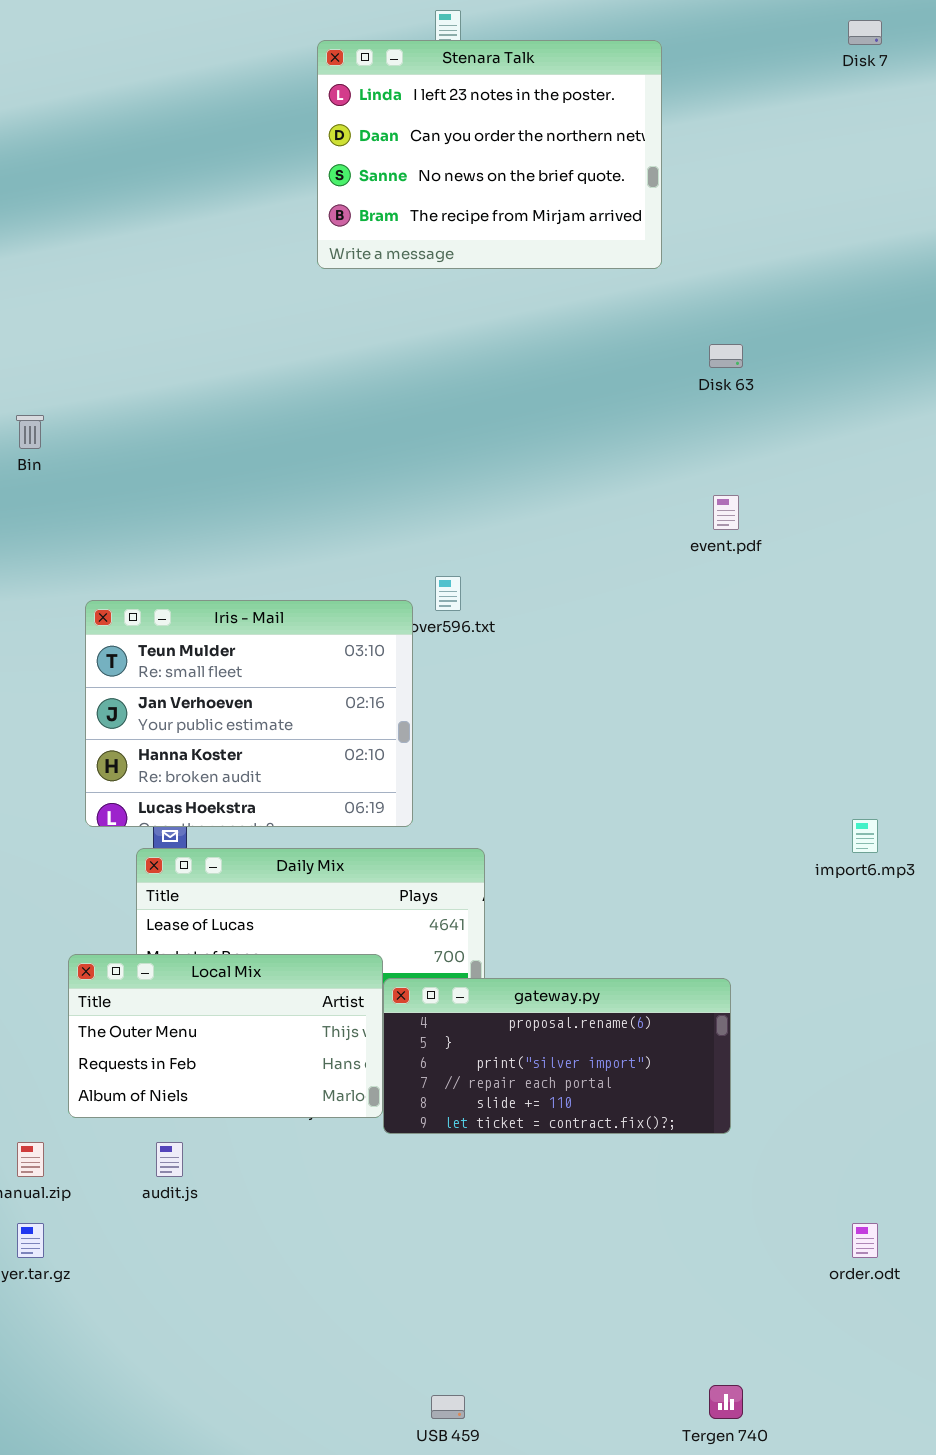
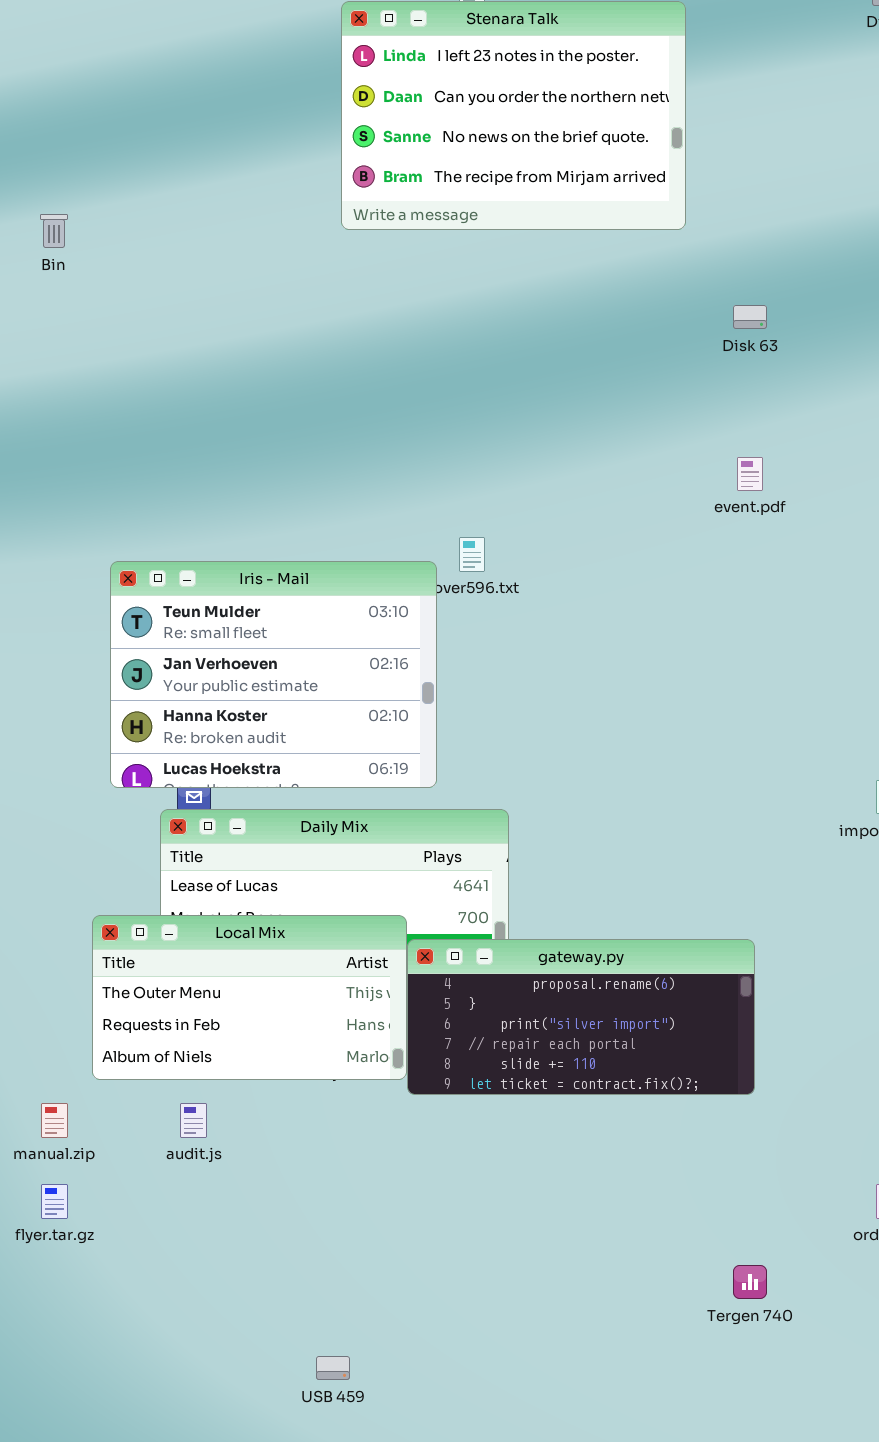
Bin: [16,415,44,449] -> [40,214,68,248], moved
Tergen 740: [709,1385,743,1419] -> [733,1265,767,1299], moved
USB 459: [431,1395,465,1419] -> [316,1356,350,1380], moved

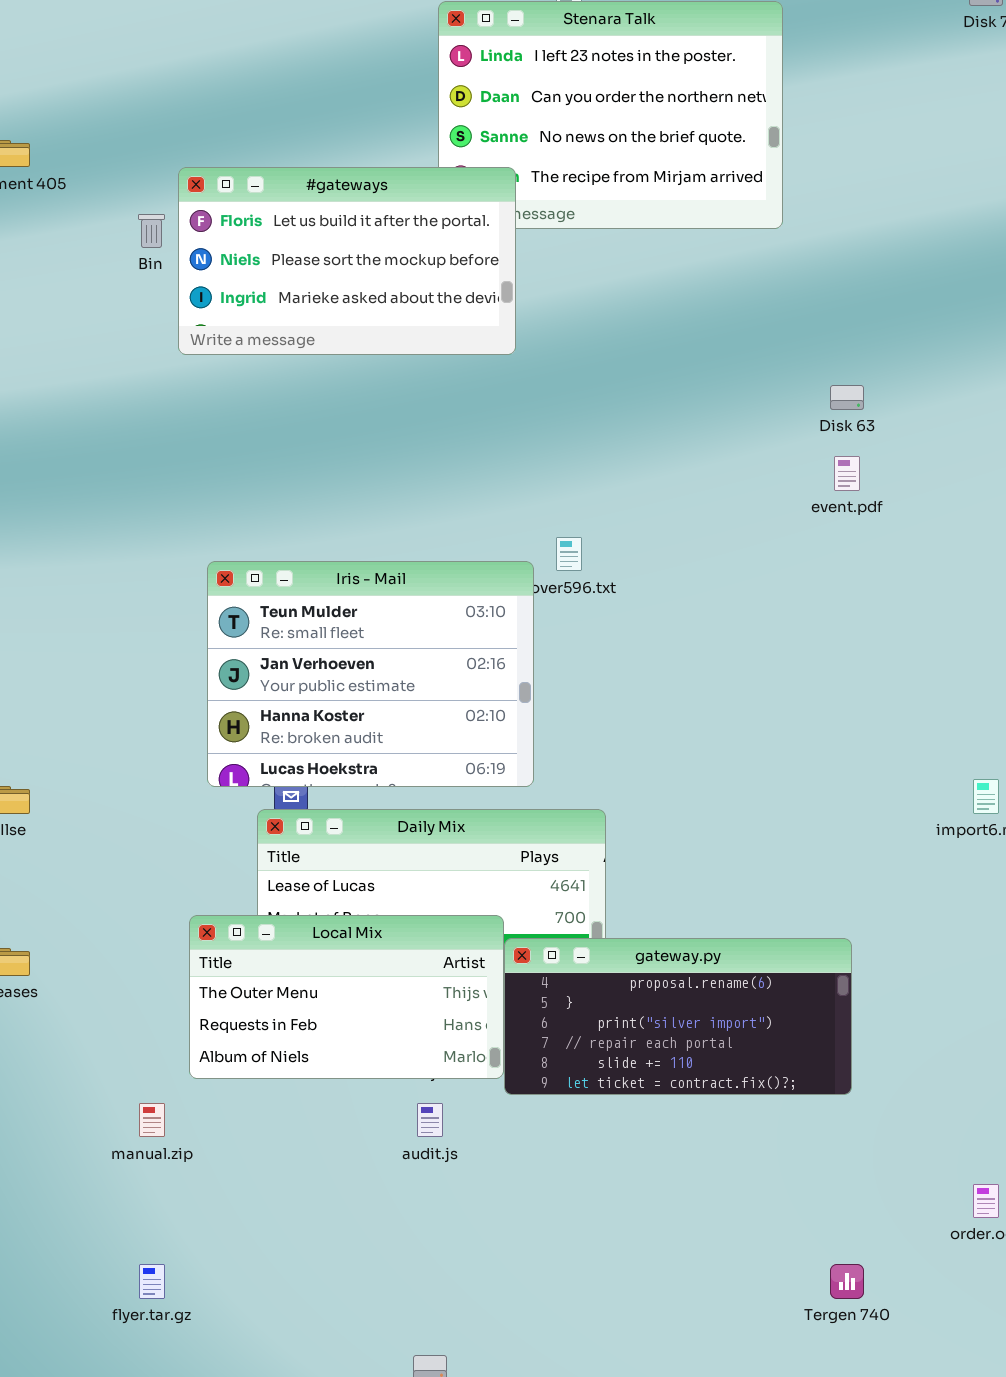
#gateways: none -> [178,167,516,355], opened
Disk 63: [733,305,767,329] -> [830,385,864,410], moved
audit.js: [180,1103,207,1138] -> [417,1103,443,1137], moved
flyer.tar.gz: [41,1184,68,1219] -> [139,1264,165,1299], moved

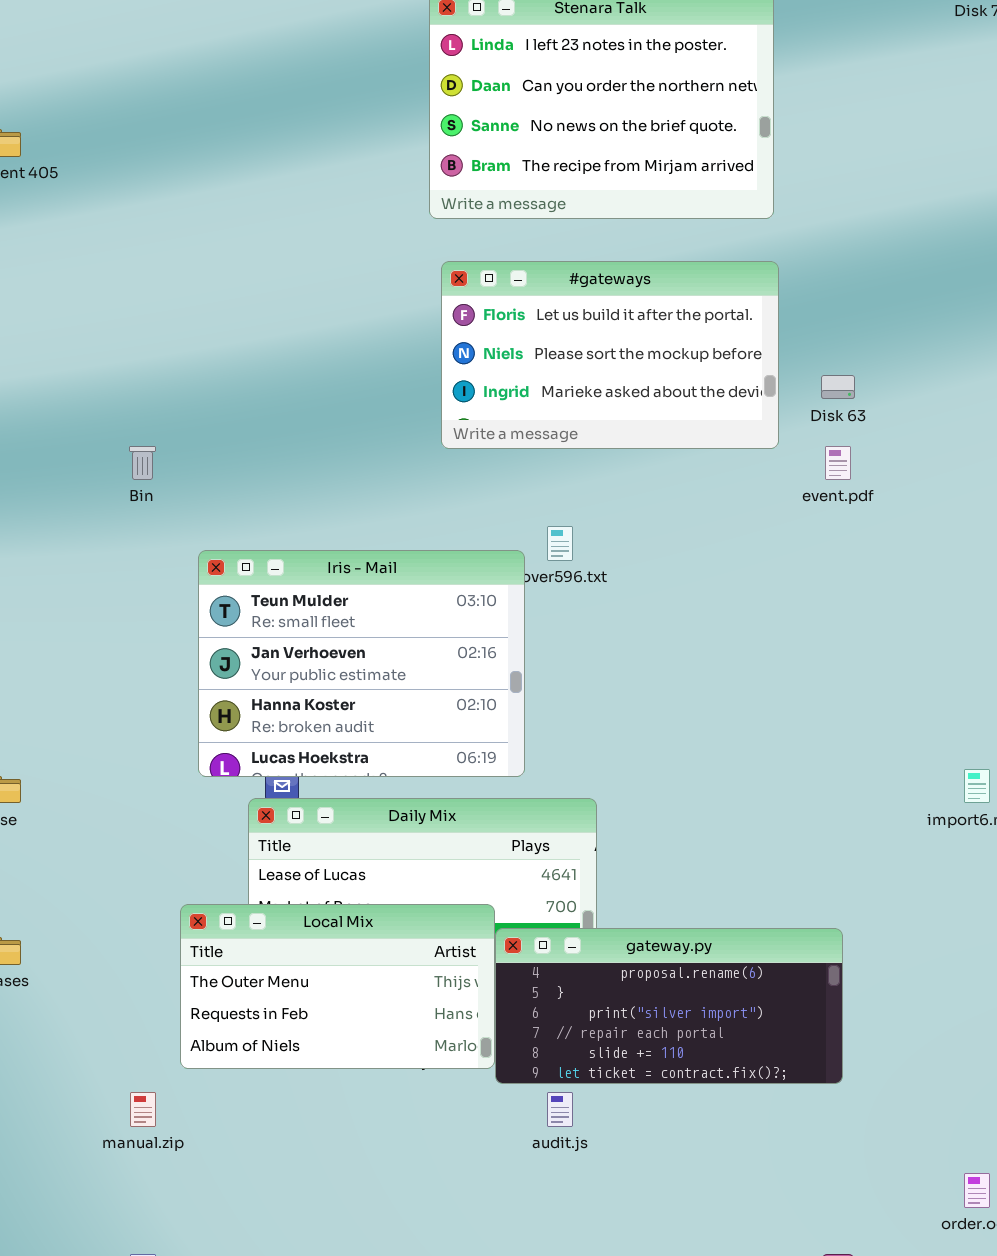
#gateways: [178,167,516,355] -> [441,261,779,449], moved
Bin: [138,214,165,248] -> [129,446,156,480], moved
audit.js: [417,1103,443,1137] -> [547,1092,573,1127], moved

